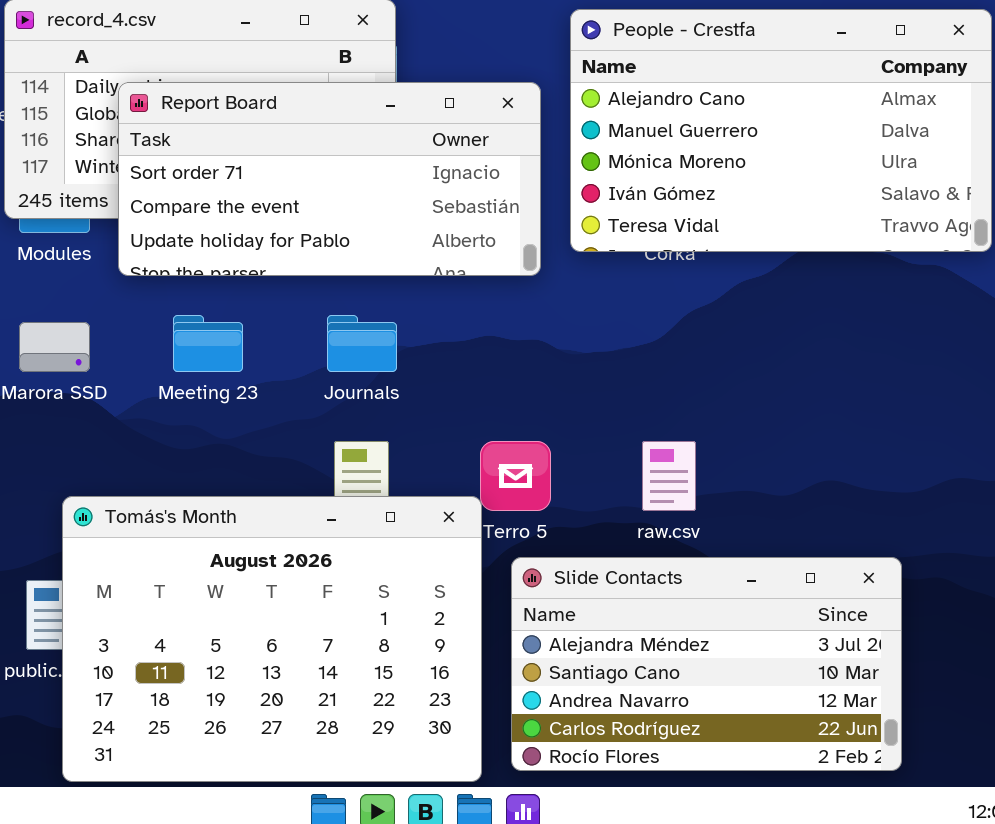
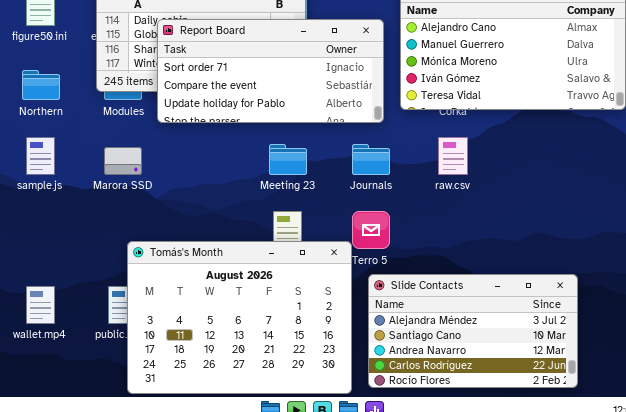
Meeting 23: [173,315,243,372] -> [269,144,307,175], moved
Journals: [327,315,397,372] -> [352,144,390,175], moved
raw.csv: [642,441,696,511] -> [438,137,468,175], moved

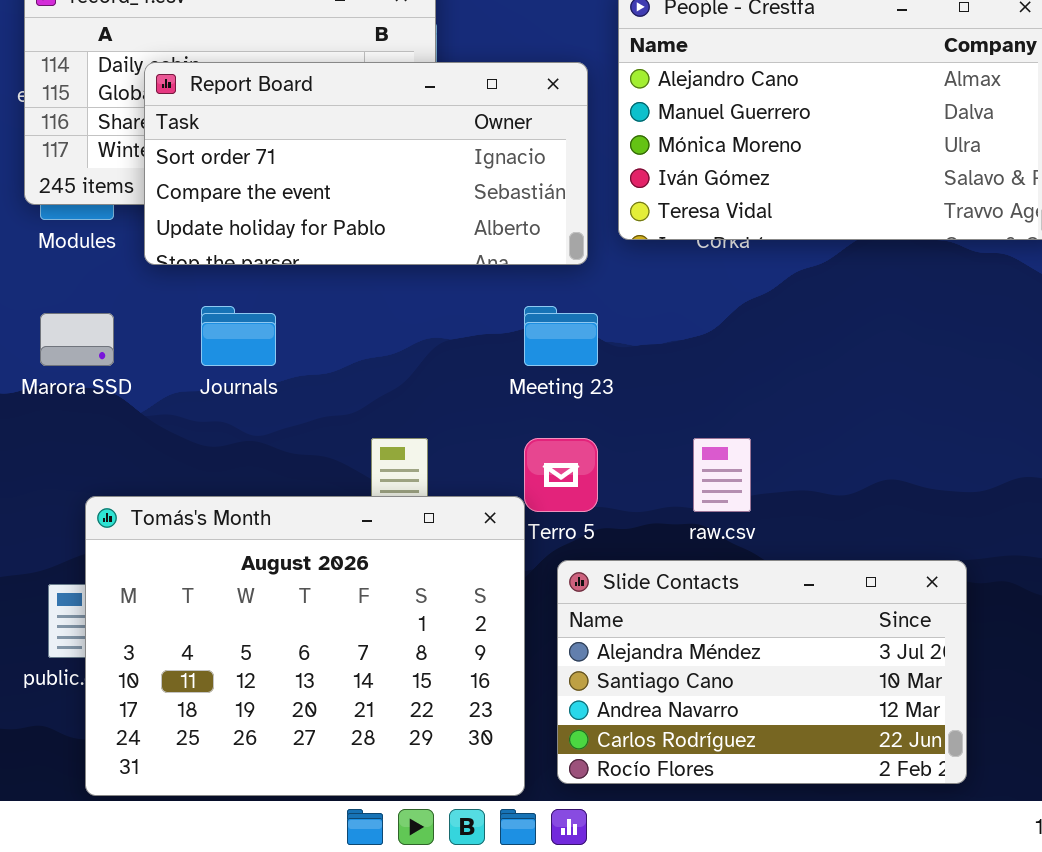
raw.csv: [438,137,468,175] -> [693,438,751,512], moved
Meeting 23: [269,144,307,175] -> [524,306,598,366], moved
Journals: [352,144,390,175] -> [201,306,276,366], moved

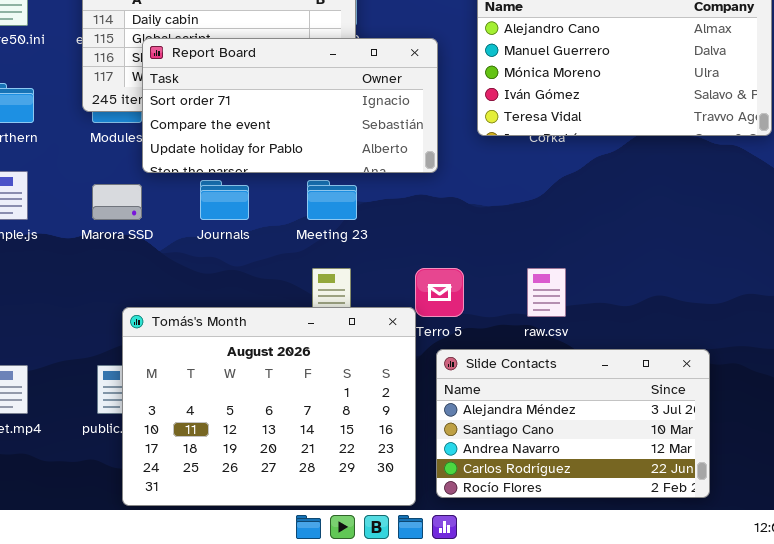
Report Board: [144,62,588,265] -> [142,38,438,173], moved
Meeting 23: [524,306,598,366] -> [307,180,357,220], moved

